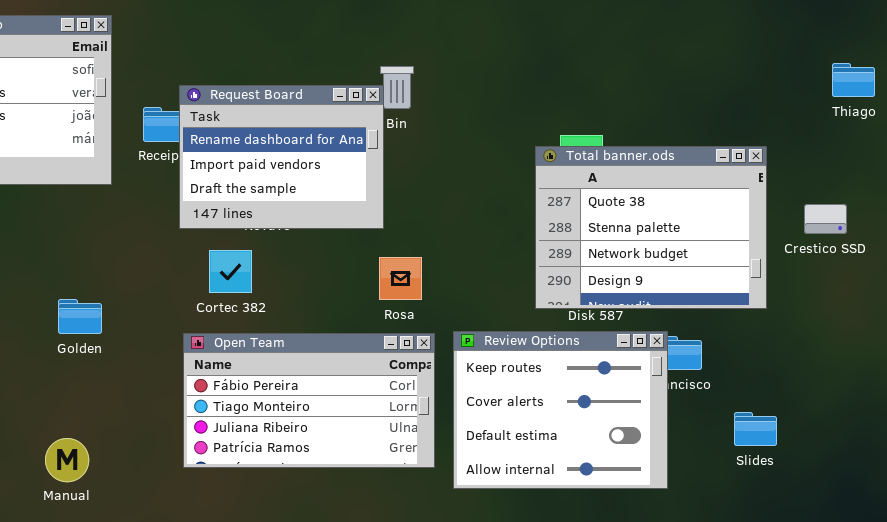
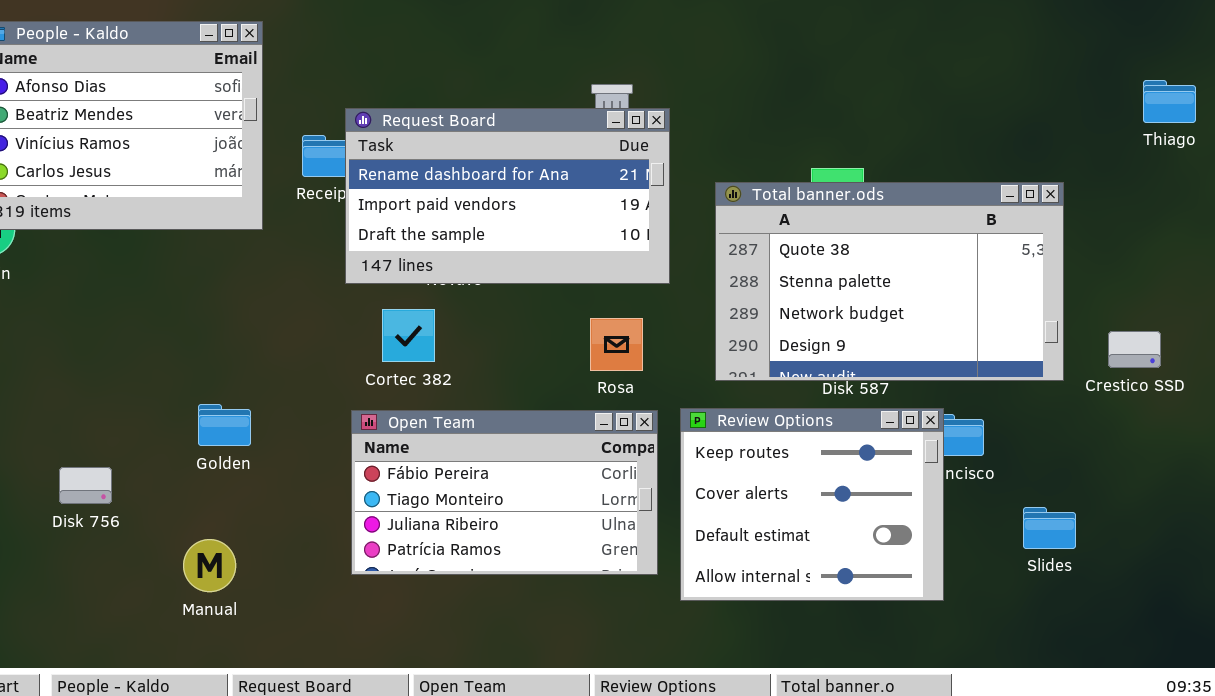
Request Board: [179,85,384,229] -> [345,108,670,284], resized
Total banner.ods: [535,146,767,309] -> [715,182,1064,381], resized
Crestico SSD: [804,204,847,234] -> [1108,331,1161,368], moved
Golden: [58,299,102,334] -> [198,404,251,446], moved

